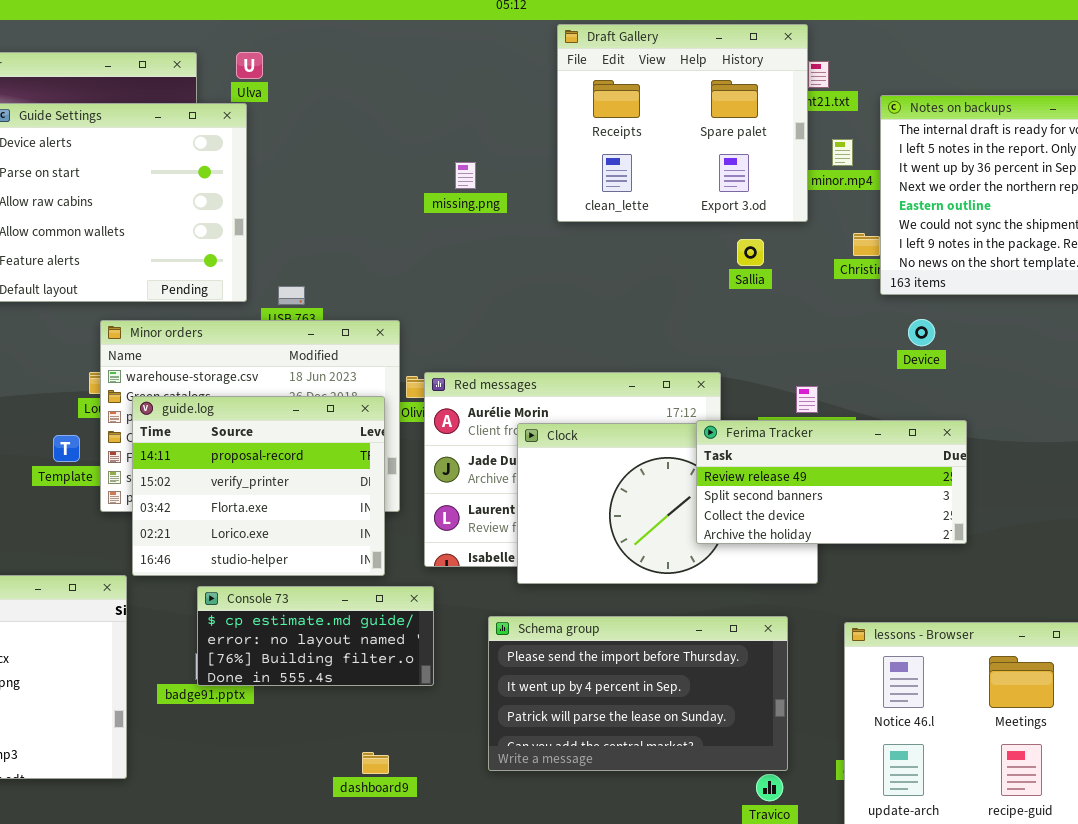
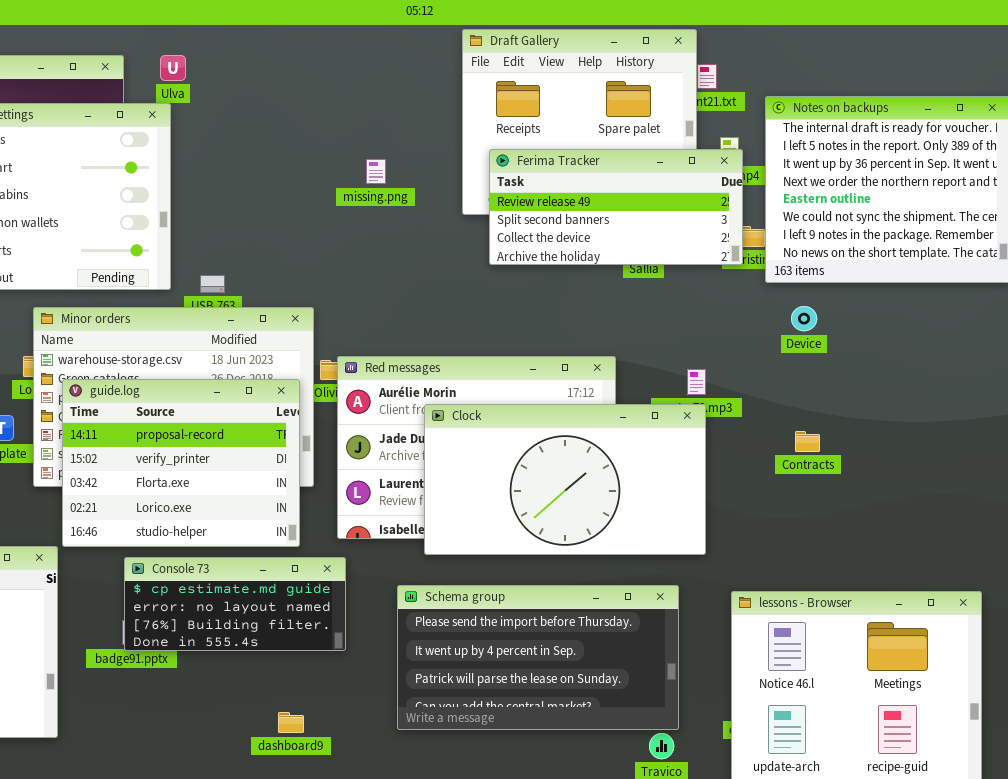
Ferima Tracker: [696,420,967,544] -> [489,149,743,265], moved

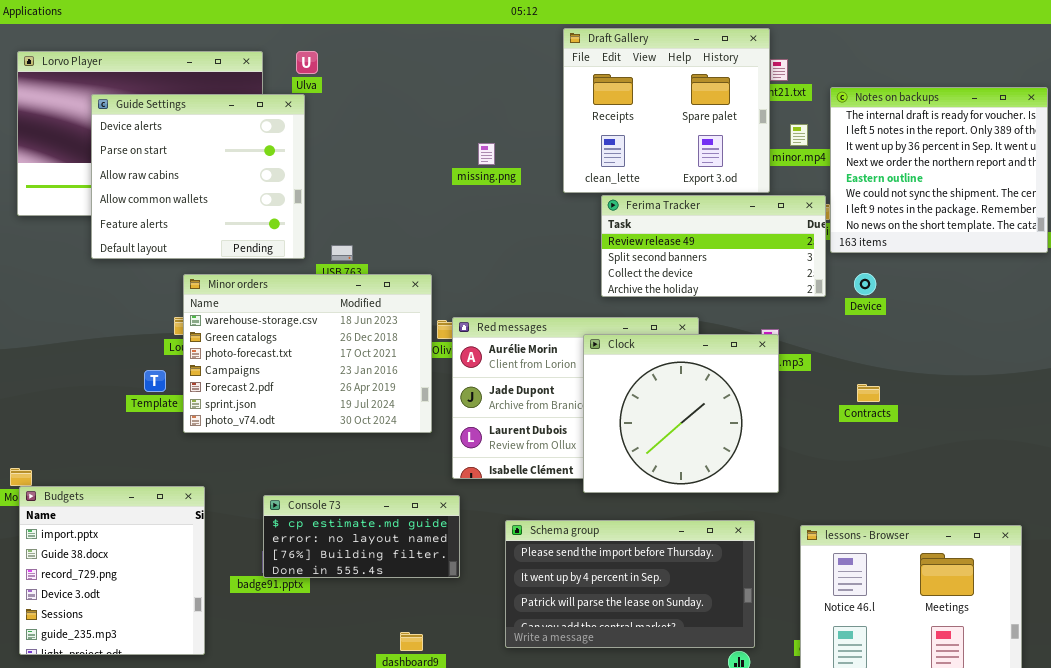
Ferima Tracker: [489,149,743,265] -> [601,195,826,297], moved
guide.log: [62,379,300,547] -> none, closed
Clock: [424,404,706,555] -> [583,334,779,493], resized

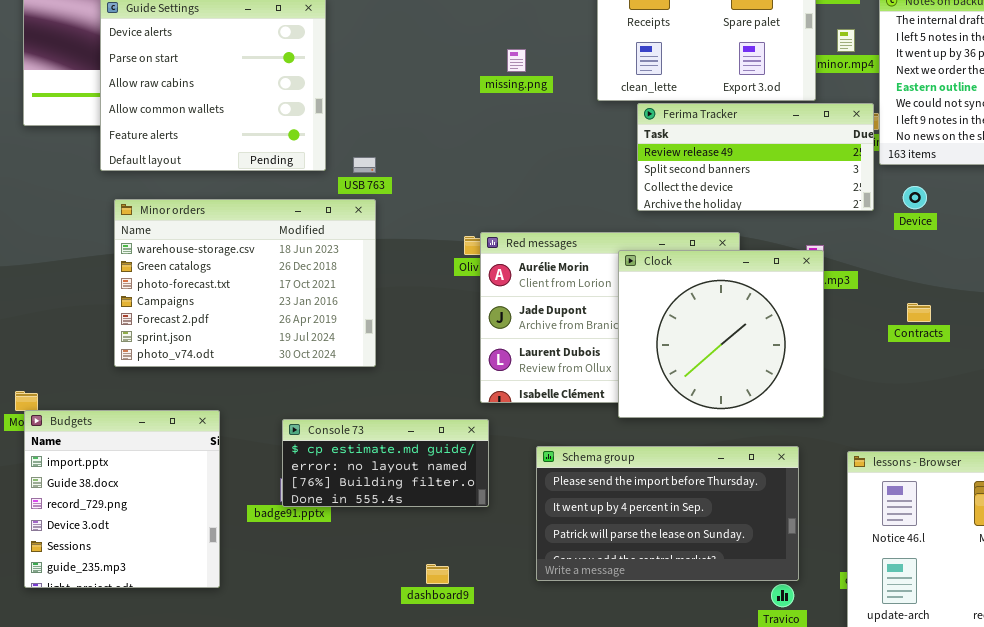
Minor orders: [183,274,432,433] -> [114,199,376,367], moved

